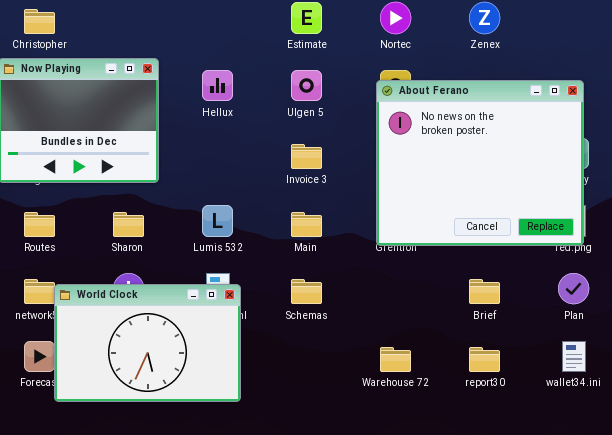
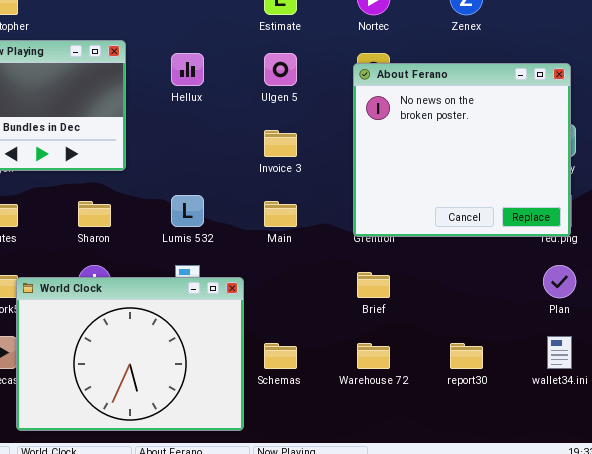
Schemas: [291,279,322,304] -> [264,343,297,369], moved
Brief: [469,279,500,304] -> [357,272,390,298], moved
World Clock: [54,284,241,402] -> [16,277,244,431], resized

